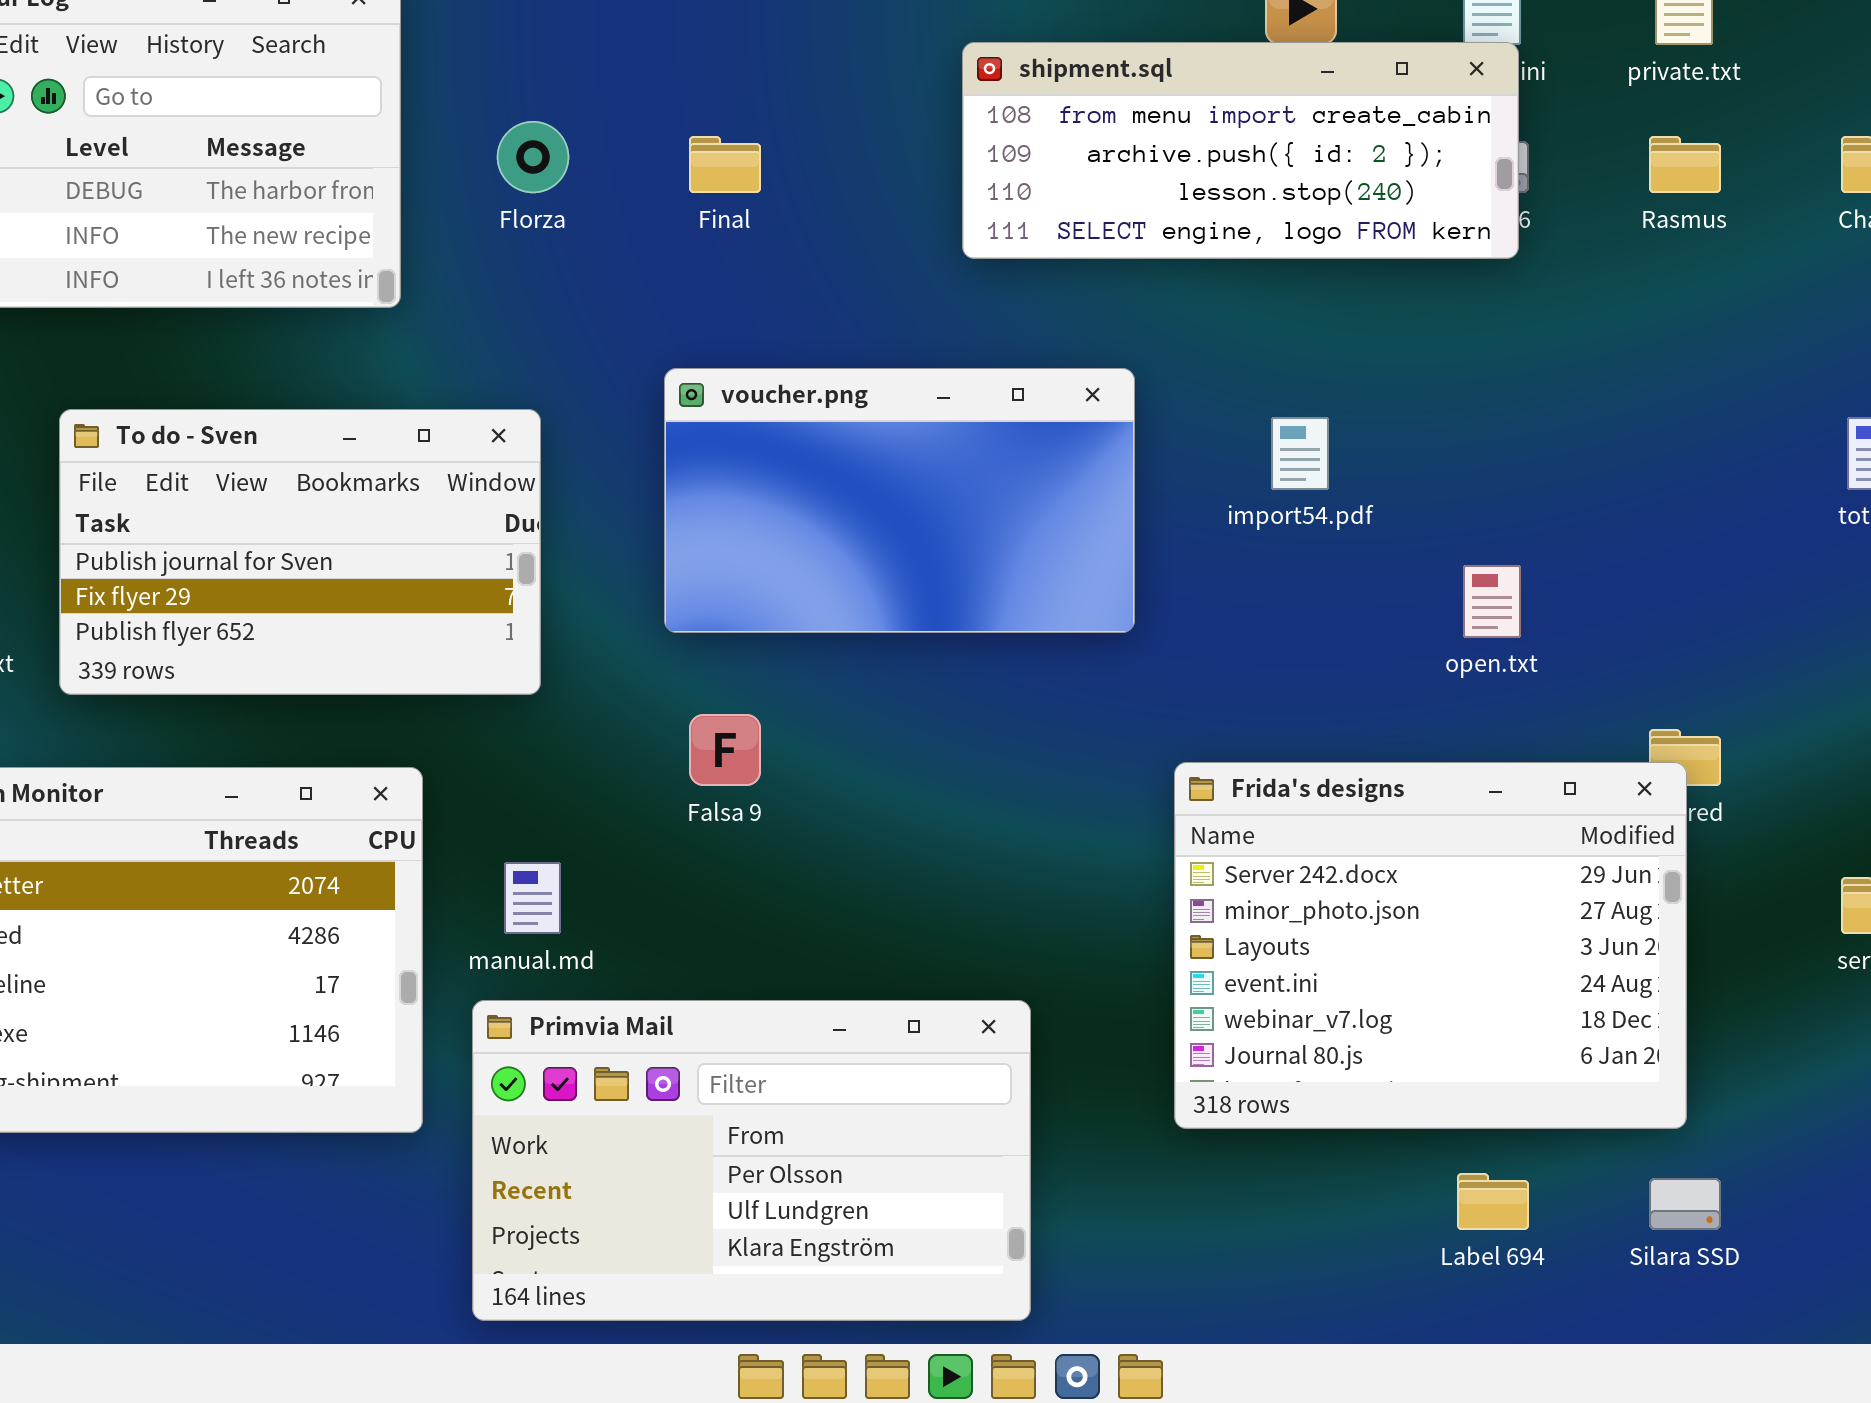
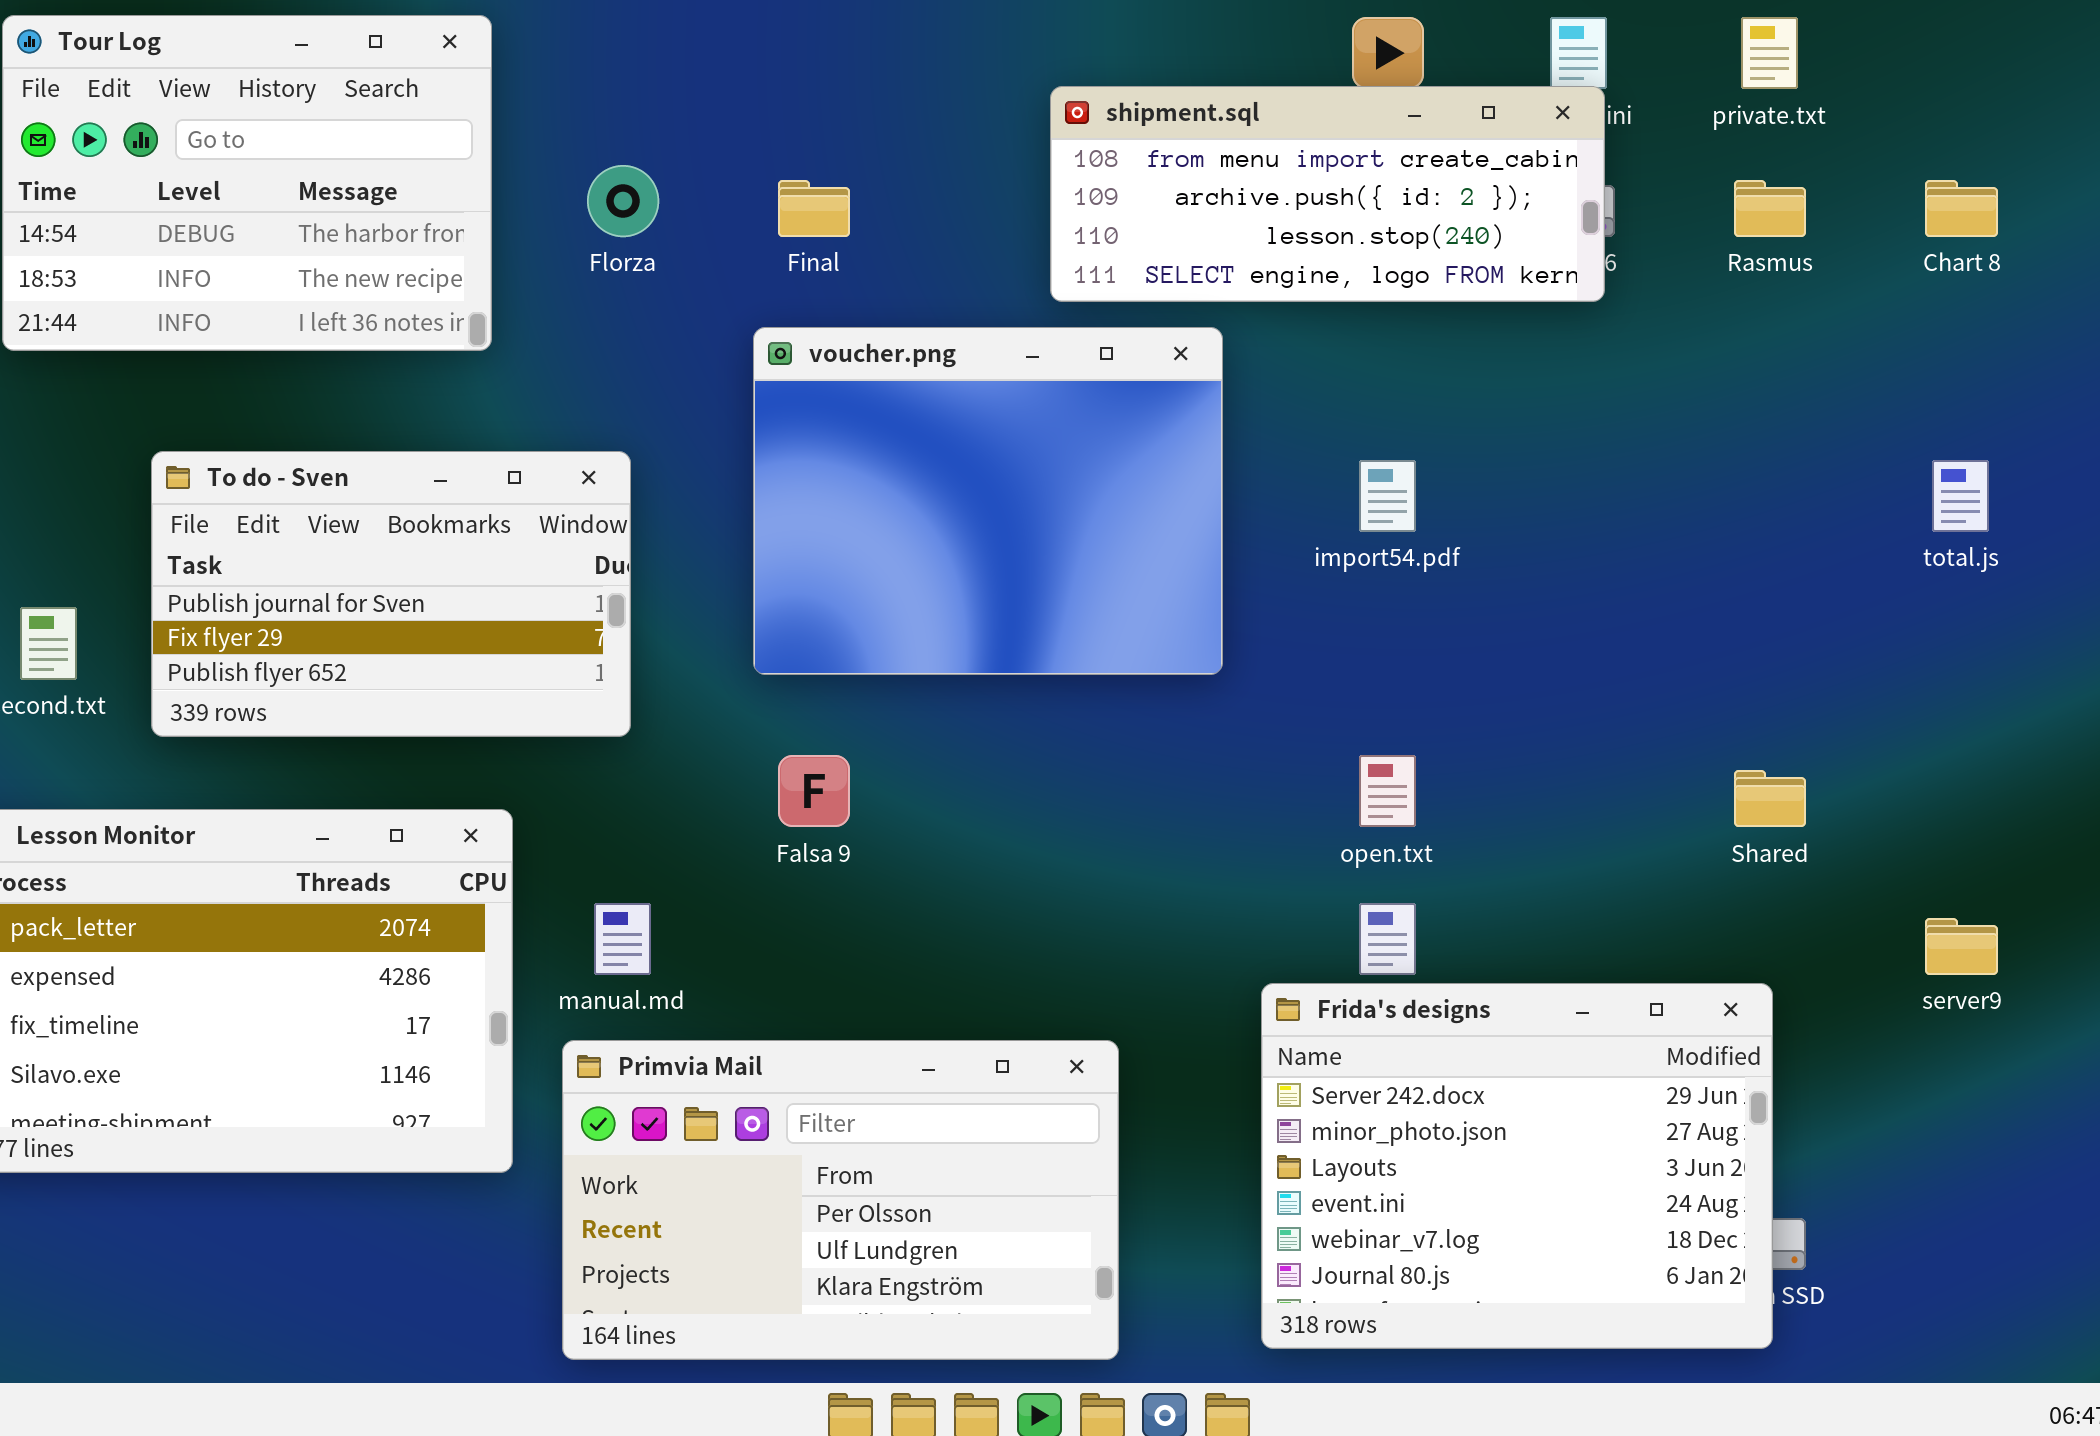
voucher.png: [664,368,1135,633] -> [753,327,1223,675], resized
open.txt: [1463,565,1521,638] -> [1359,755,1416,827], moved
Frida's designs: [1174,762,1687,1129] -> [1261,983,1773,1349], moved

